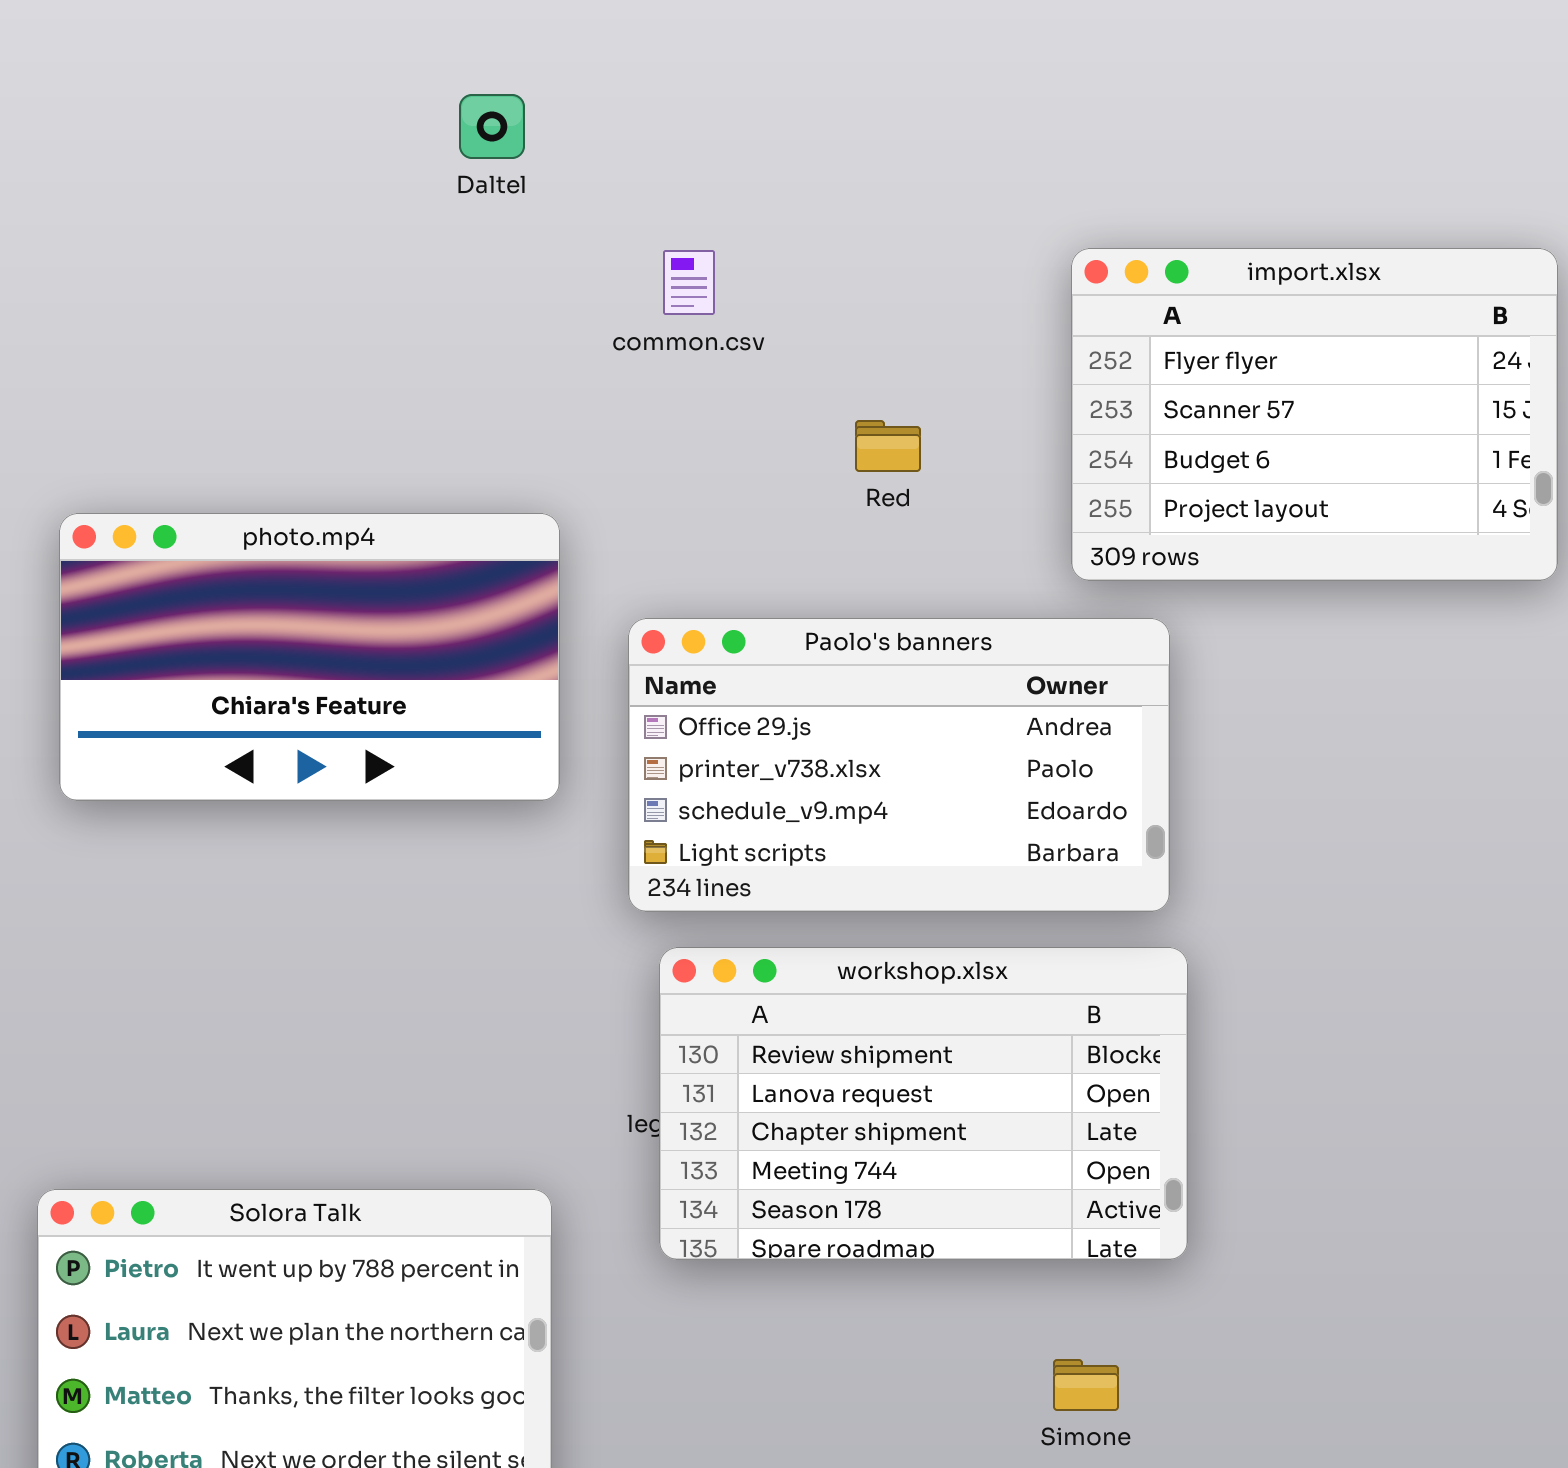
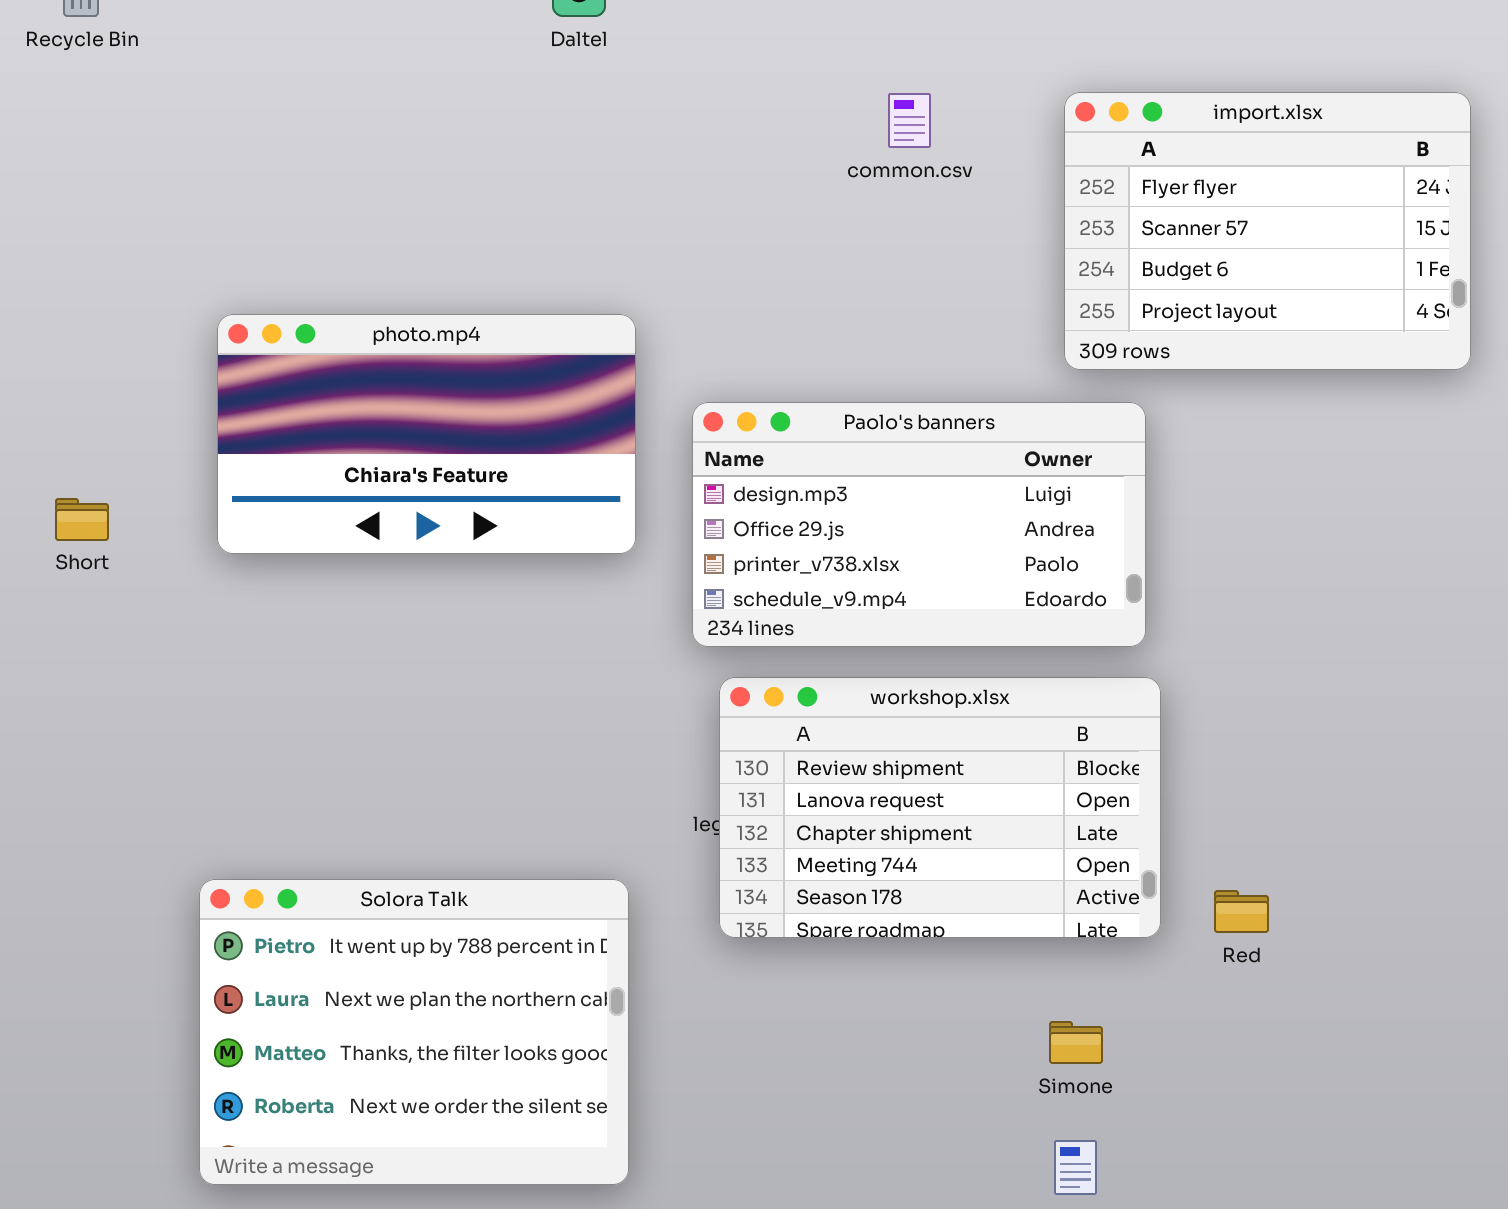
common.csv: [663,250,715,315] -> [888,93,931,148], moved
Red: [855,420,921,472] -> [1214,890,1269,933], moved
Paolo's banners: [628,618,1170,912] -> [692,402,1146,647], scrolled up 1 row

